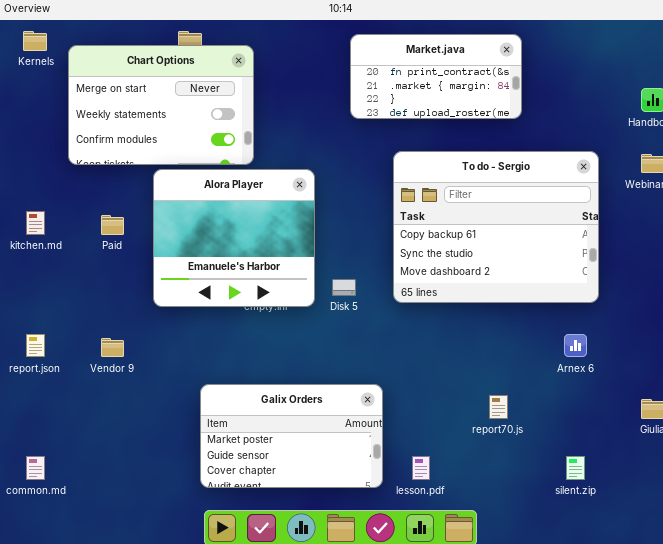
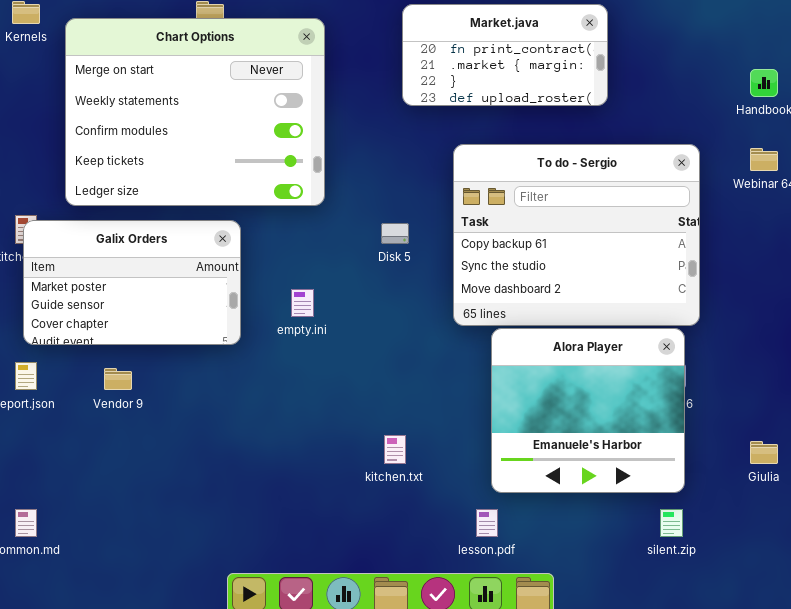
Chart Options: [68,45,254,165] -> [65,18,325,206], resized
Alora Player: [153,169,315,307] -> [491,328,685,493], moved
Disk 5: [332,279,356,296] -> [381,223,409,244], moved
Galix Orders: [200,384,383,488] -> [23,220,241,345], moved

